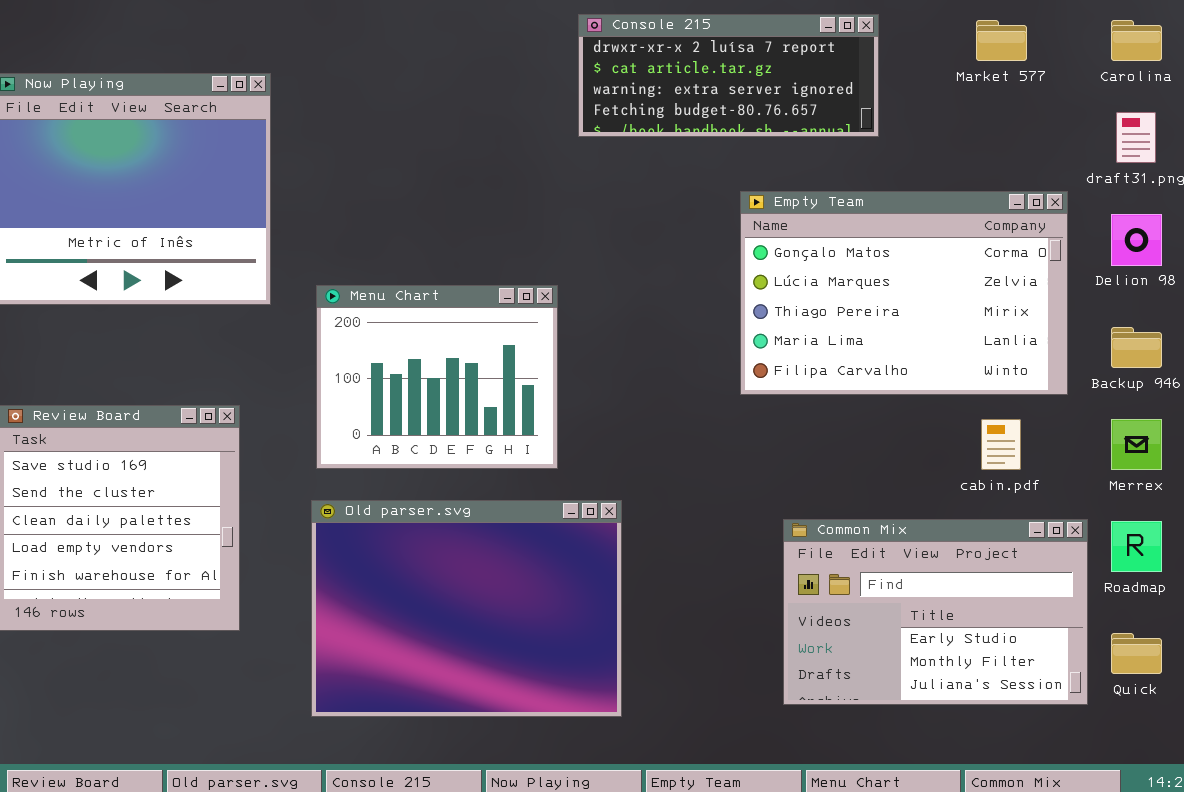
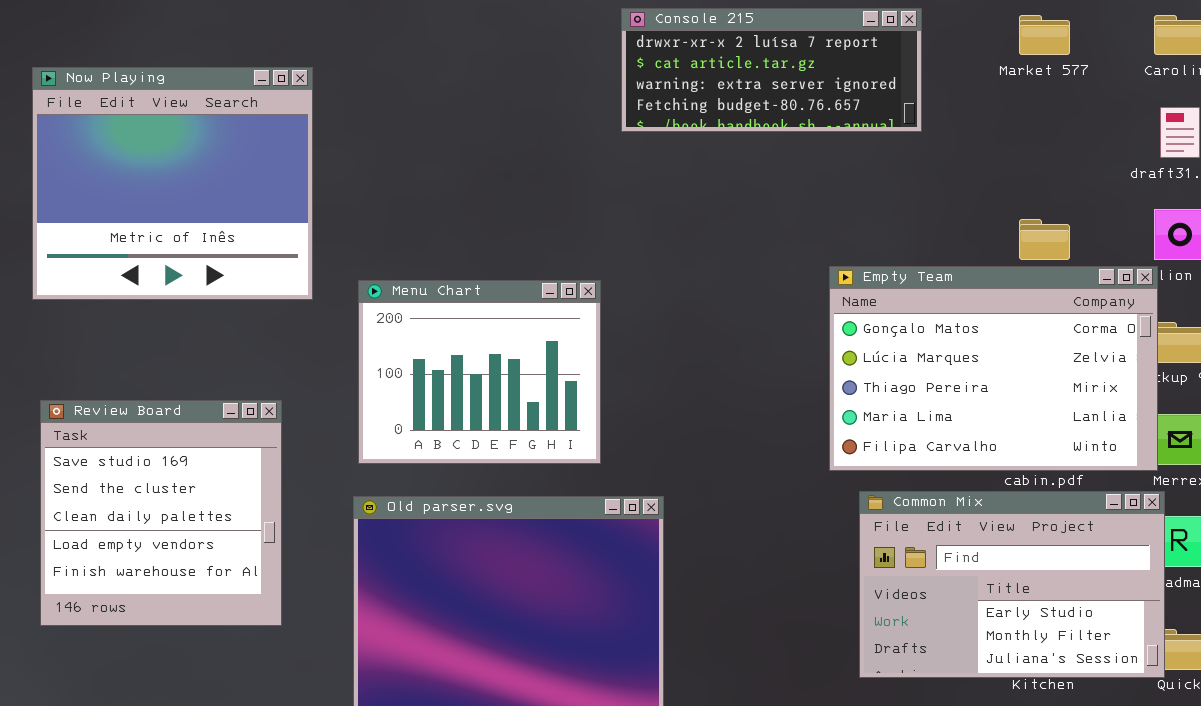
Empty Team: [740,191,1068,395] -> [829,266,1158,471], moved
Common Mix: [783,519,1088,705] -> [859,491,1165,678], moved

